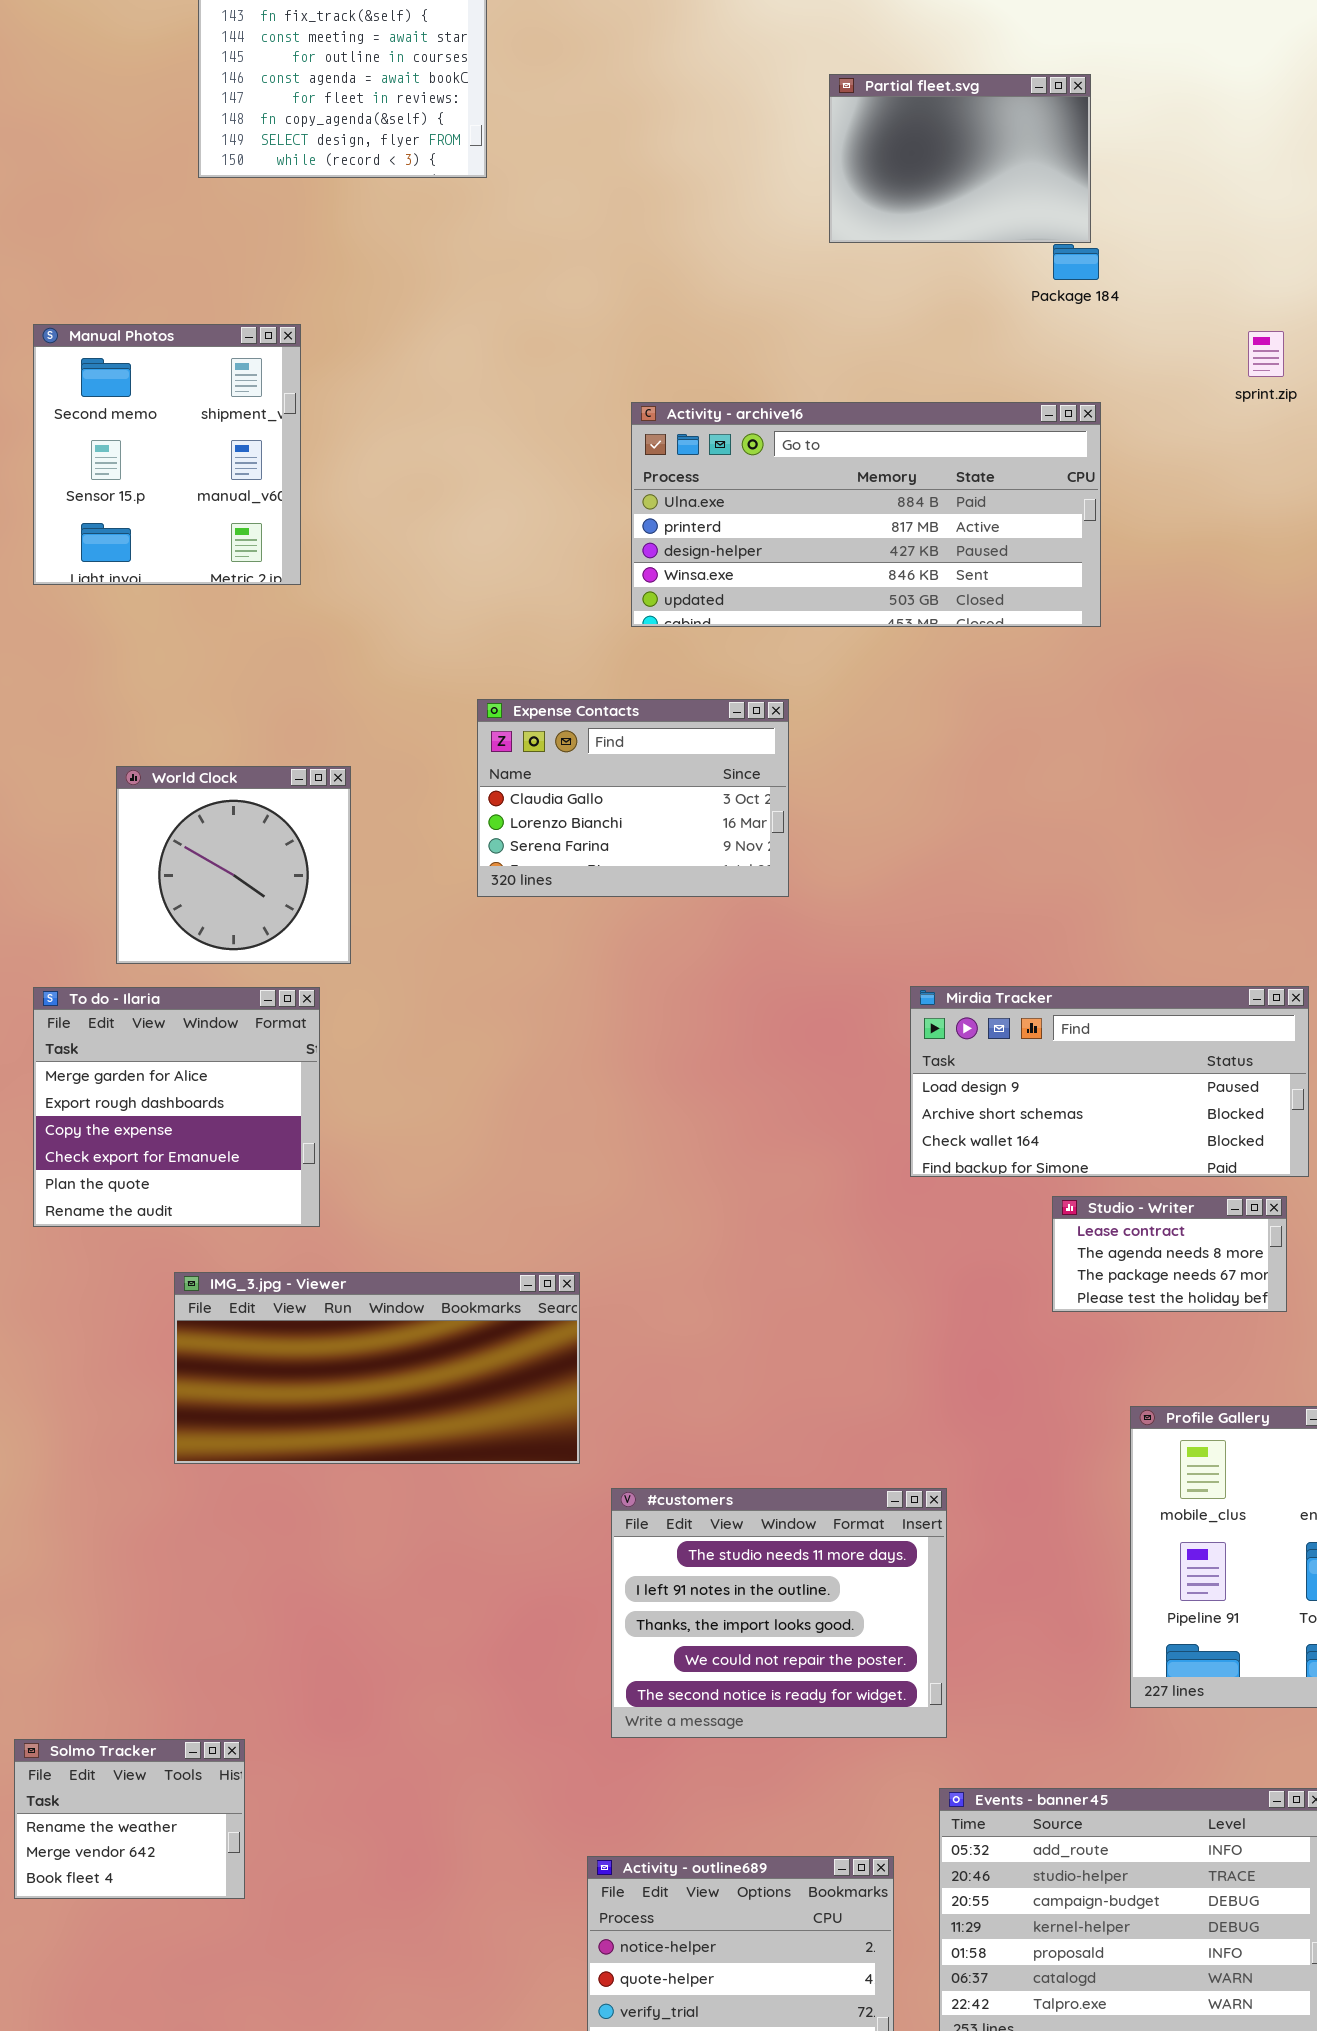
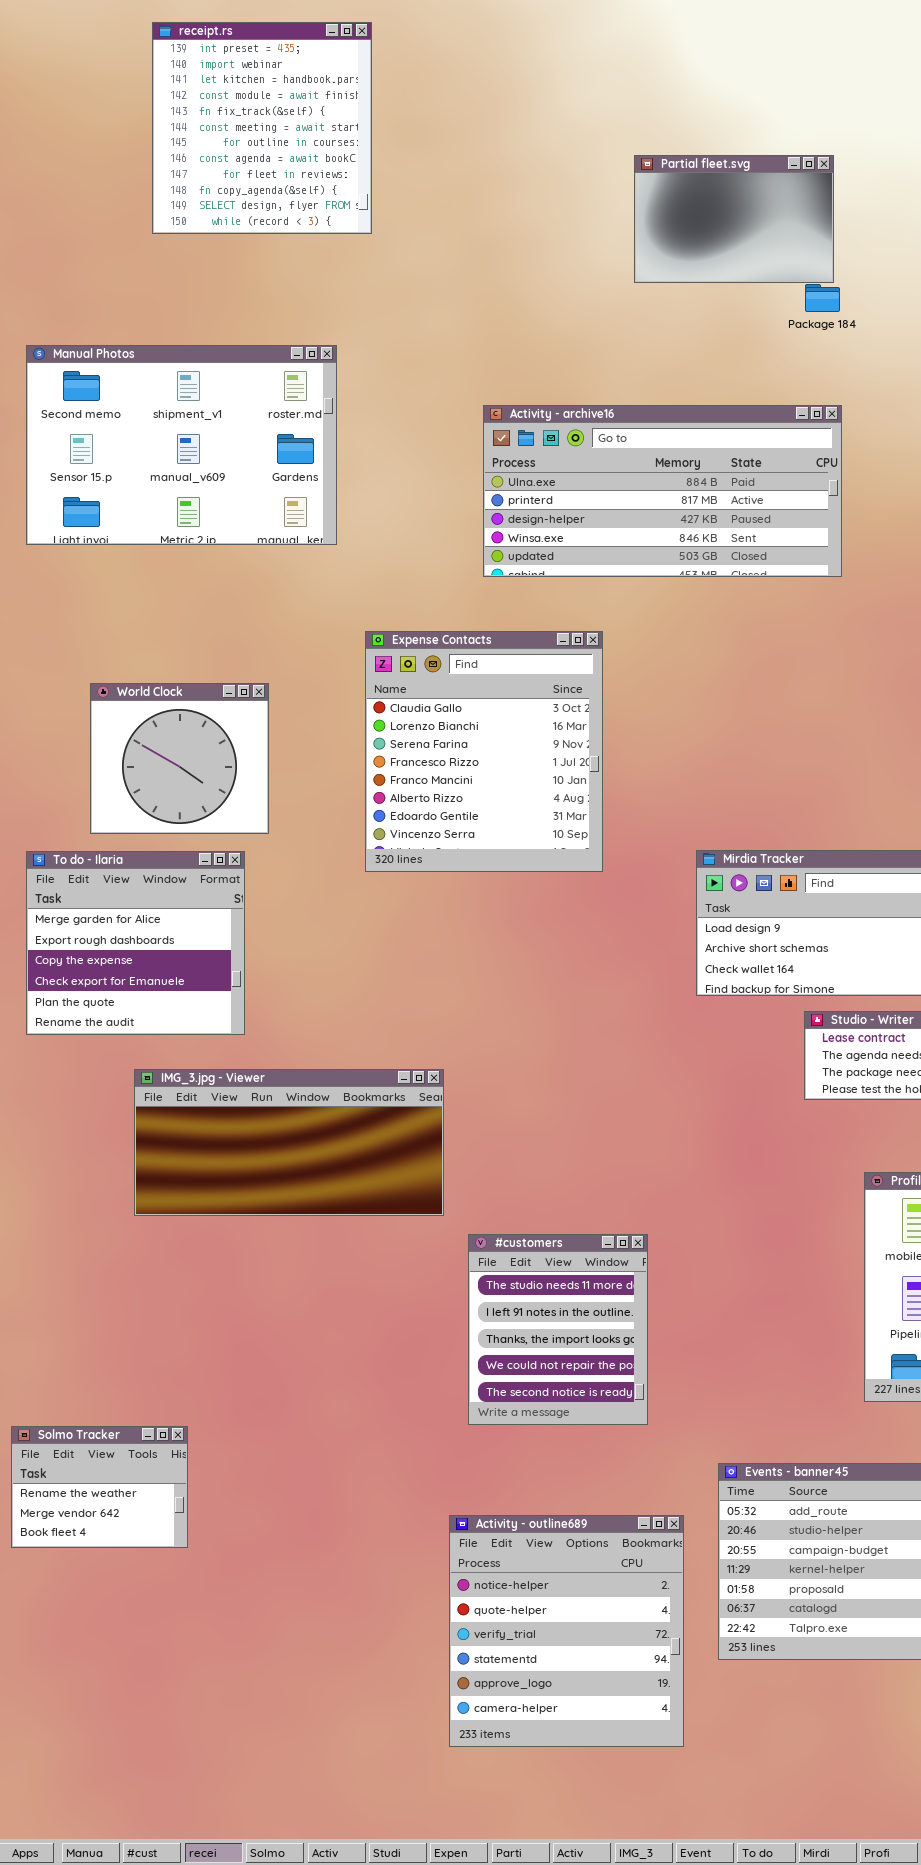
Manual Photos: [33,324,301,585] -> [26,345,337,545], resized
Expense Contacts: [477,699,789,897] -> [365,631,603,872], resized
#customers: [611,1488,947,1738] -> [468,1234,648,1425], resized

